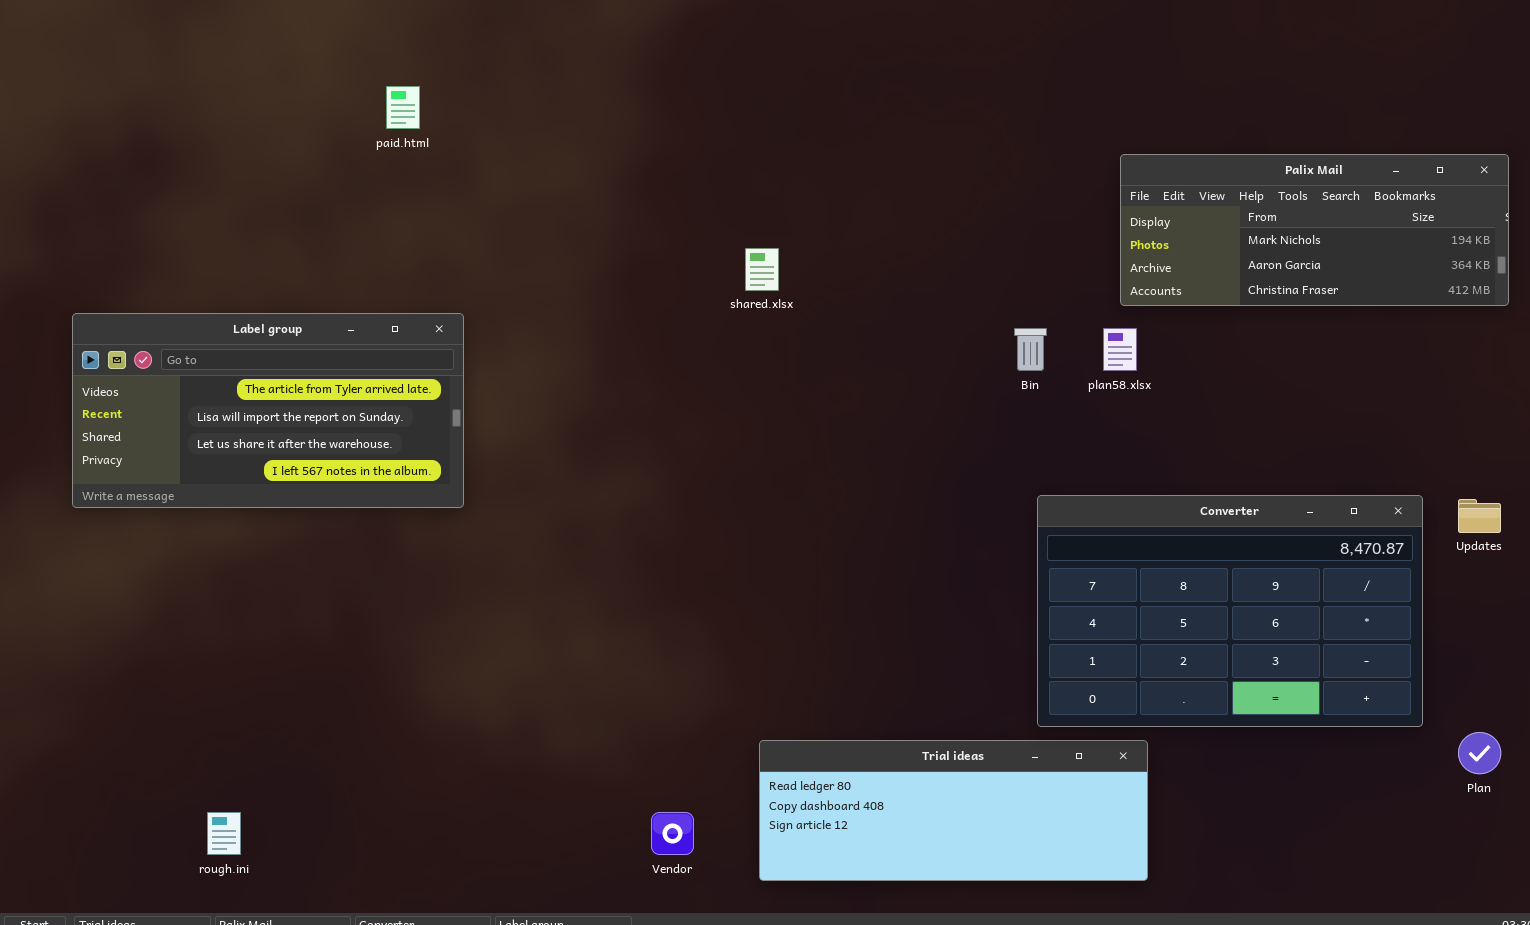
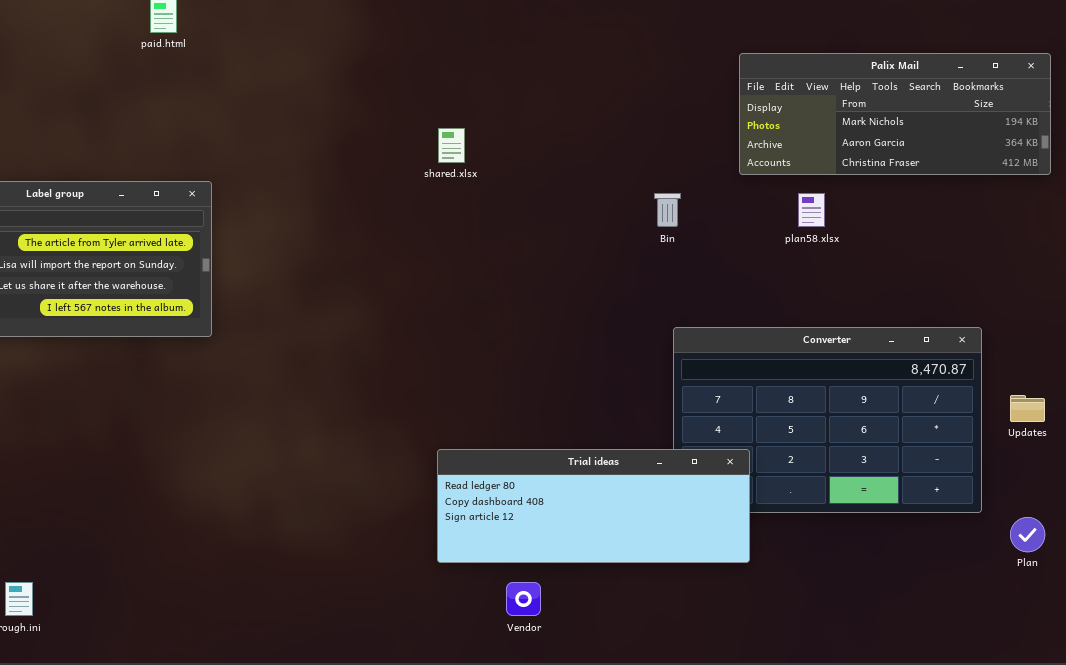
plan58.xlsx: [1103,328,1137,371] -> [798,193,825,227], moved
Updates: [1458,499,1501,533] -> [1010,395,1045,422], moved
Trial ideas: [759,740,1148,881] -> [437,449,750,563], moved
Vendor: [651,812,694,855] -> [506,582,541,616], moved

